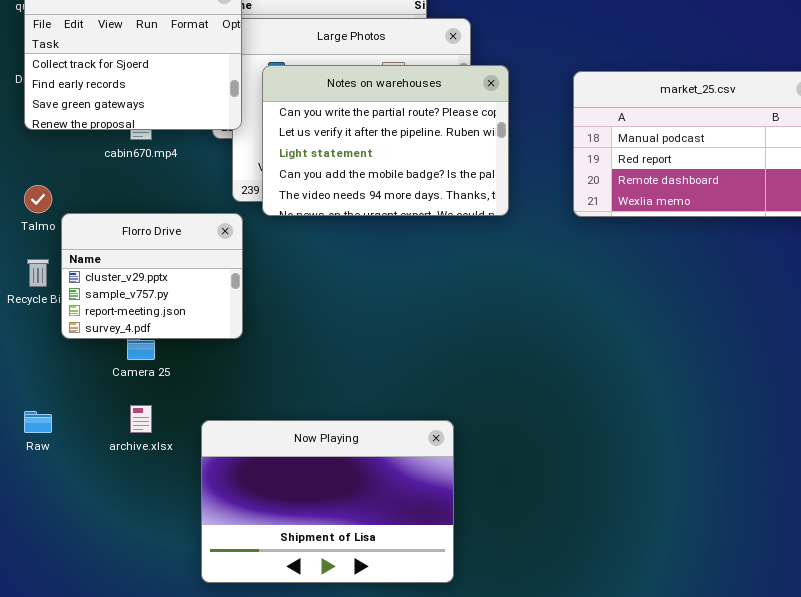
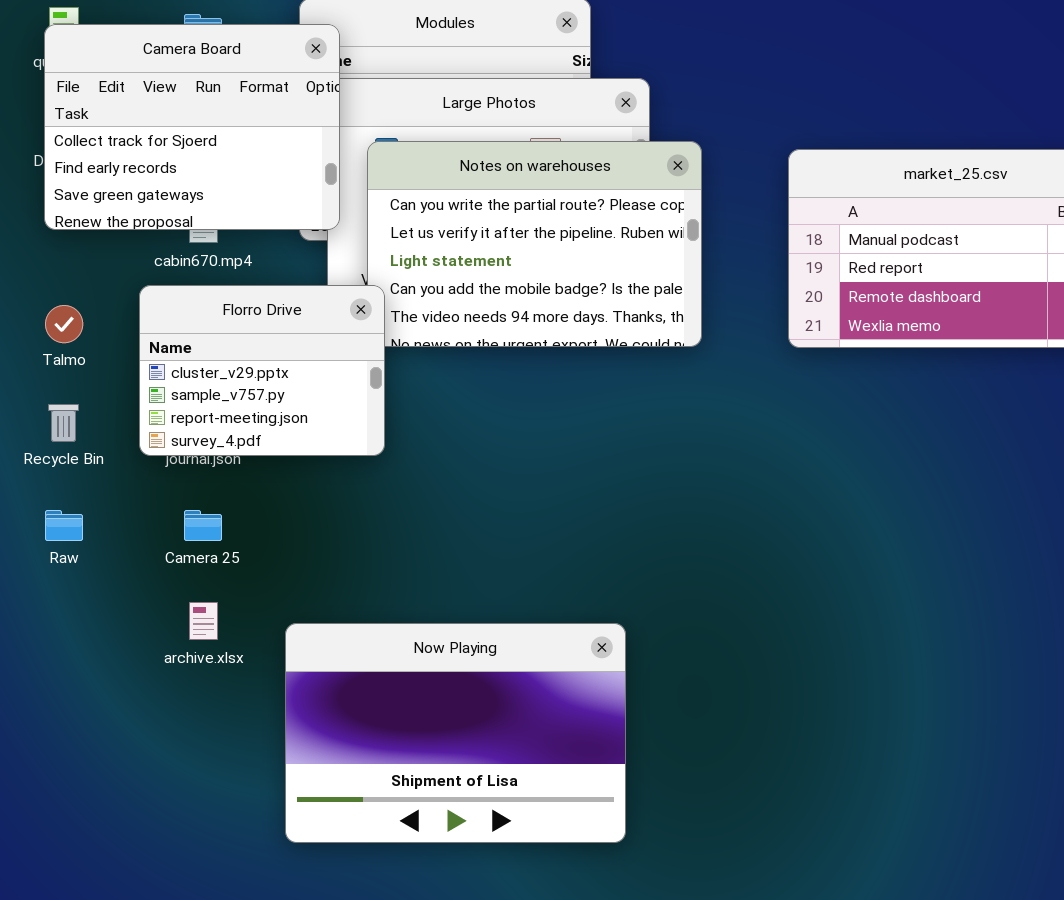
Florro Drive: [61,213,243,339] -> [139,285,385,456], moved
Raw: [24,411,52,433] -> [45,510,83,541], moved

